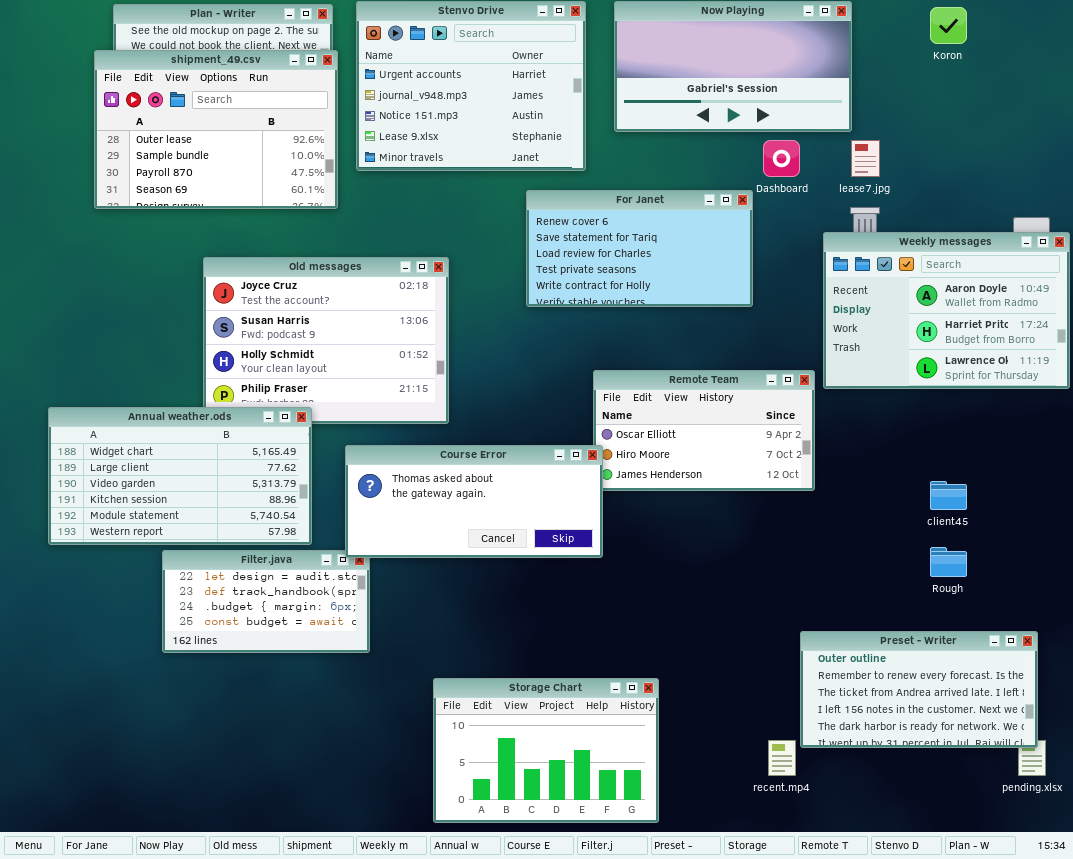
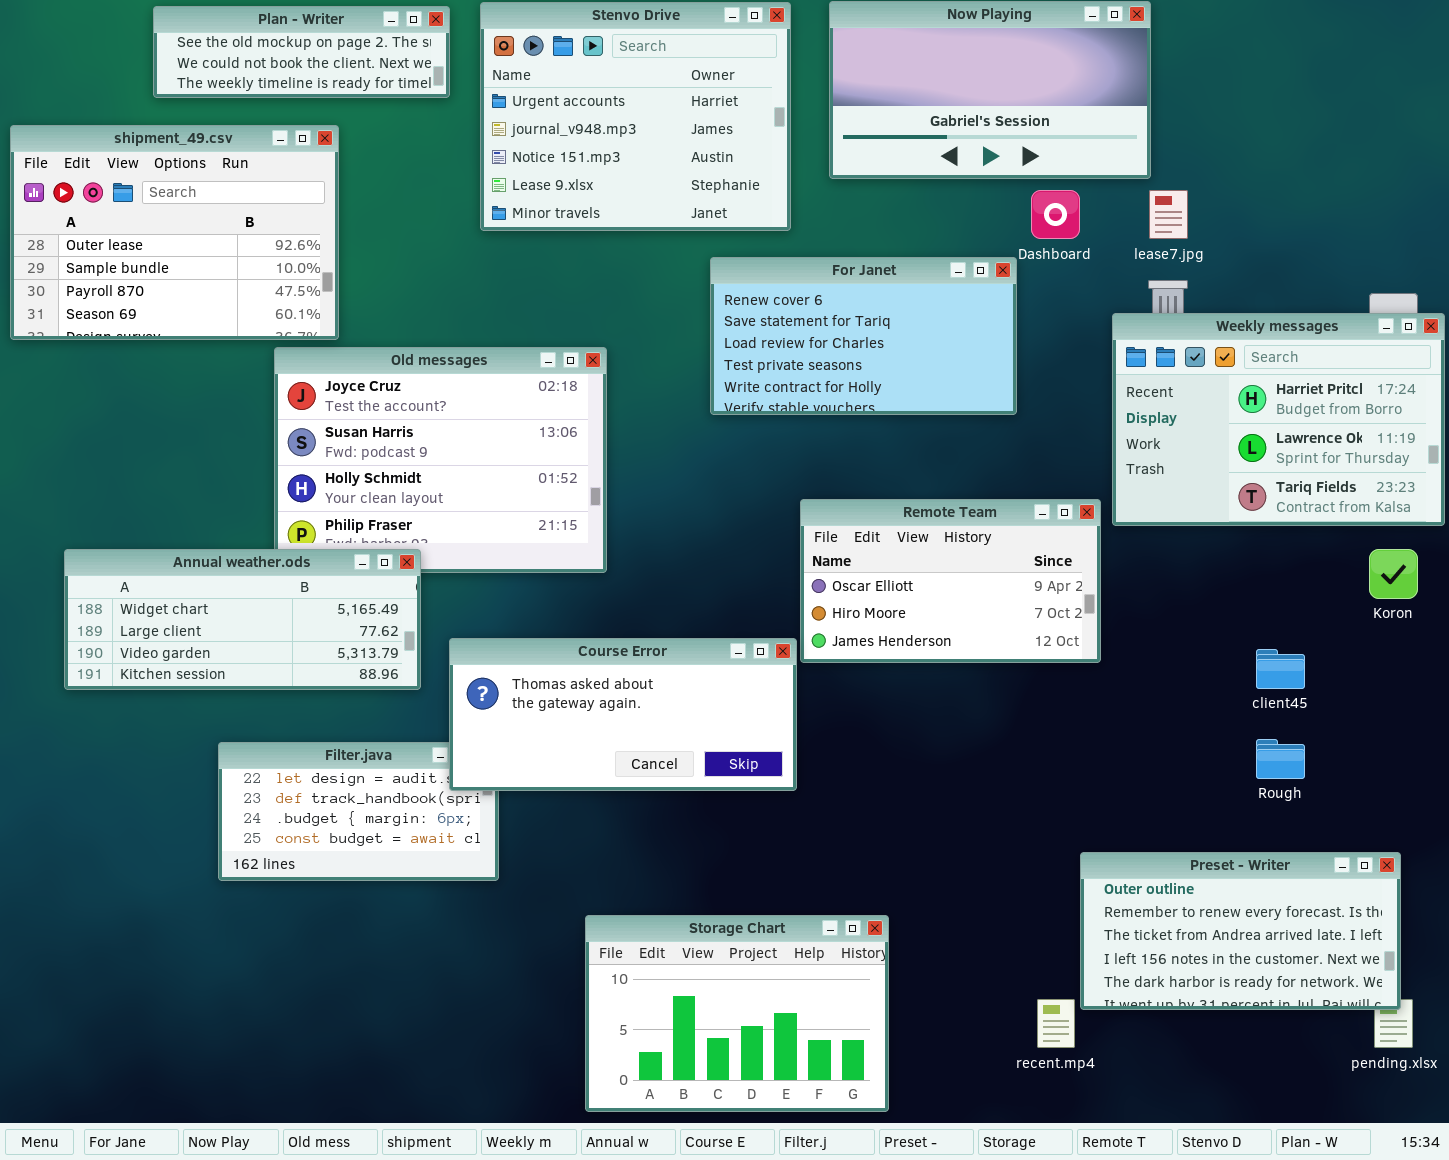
Koron: [930,7,967,44] -> [1369,549,1418,599], moved
shipment_49.csv: [94,50,338,209] -> [10,125,339,340], moved
Weekly messages: [823,232,1070,389] -> [1112,313,1445,526], scrolled down 1 row
Annual weather.ods: [48,407,312,545] -> [64,549,421,690], resized
Course Error: [345,445,603,558] -> [449,638,797,791], moved

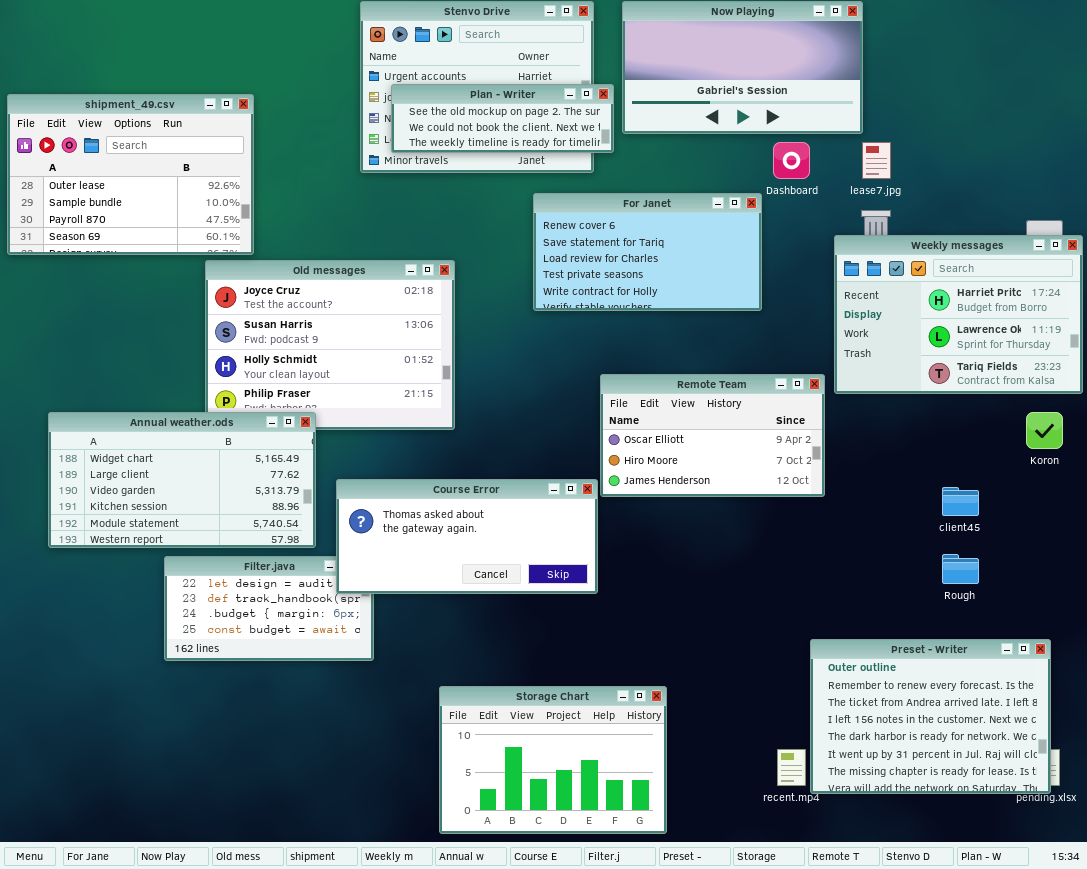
Plan - Writer: [153,6,450,98] -> [391,84,614,153], moved
Annual weather.ods: [64,549,421,690] -> [48,412,316,548], resized
Preset - Writer: [1080,852,1401,1010] -> [810,639,1051,794], resized

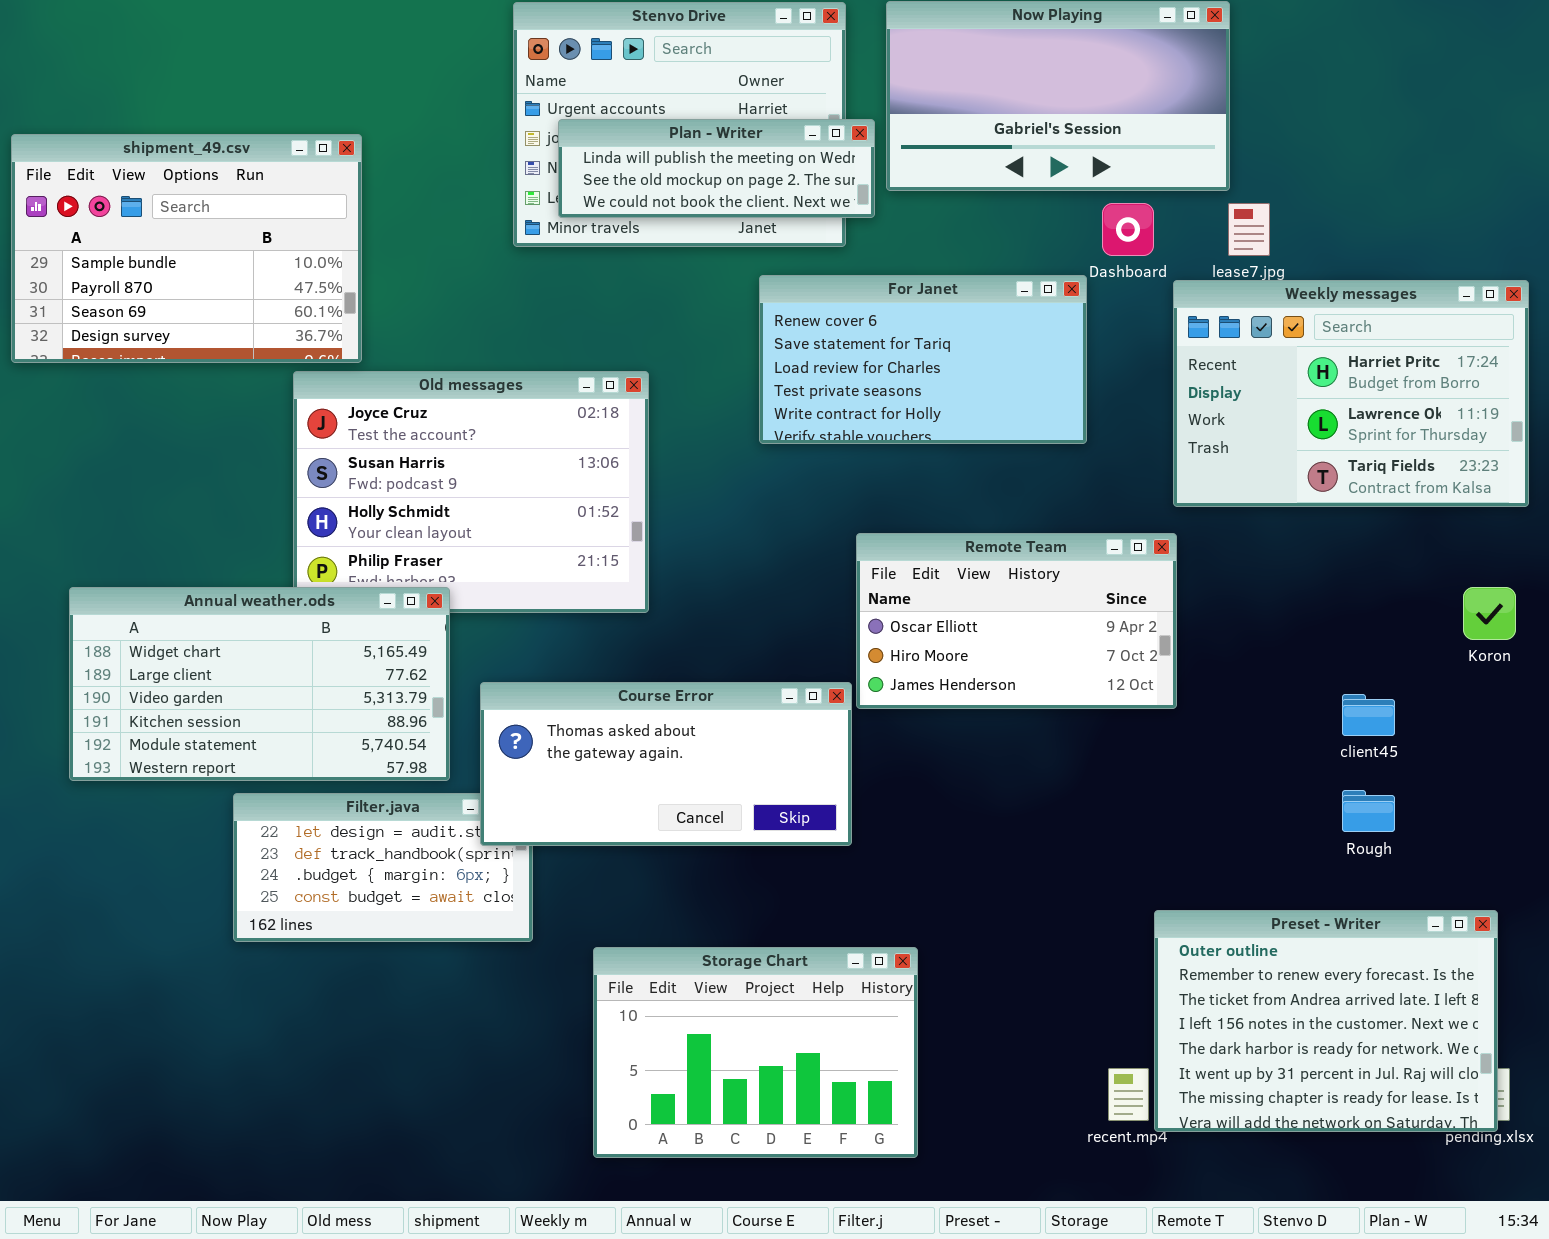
Plan - Writer: [391,84,614,153] -> [558,119,875,218], scrolled up 1 row
shipment_49.csv: [7,94,254,255] -> [11,134,362,363], scrolled down 1 row
Weekly messages: [834,235,1083,394] -> [1173,280,1529,507], moved
Storage Chart: [439,686,667,834] -> [593,947,918,1158], moved

